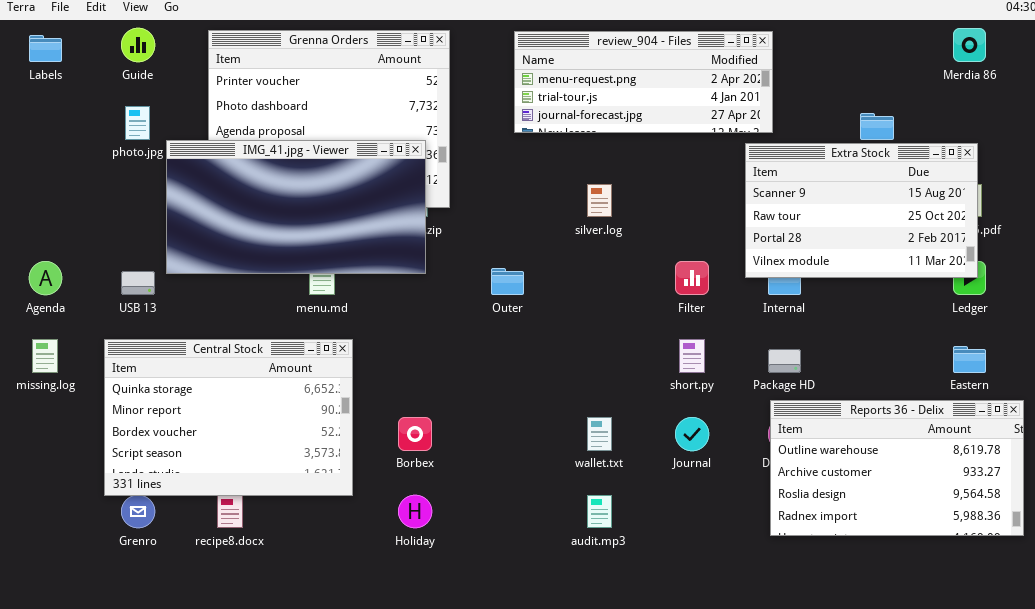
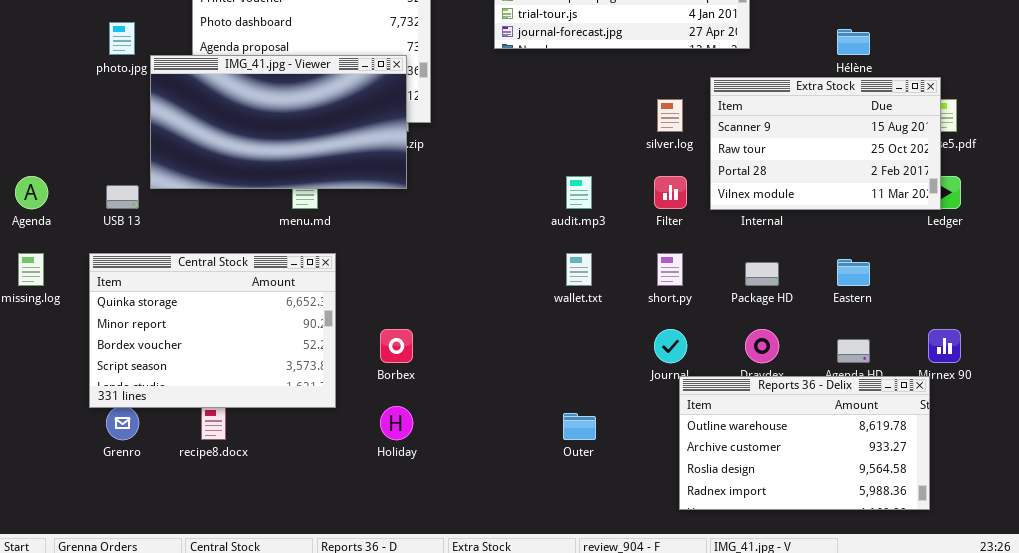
Extra Stock: [745,143,978,278] -> [710,77,941,210], moved
silver.log: [587,184,612,217] -> [657,99,683,132], moved
Outer: [491,268,524,295] -> [563,413,596,440], moved
Eastern: [953,346,986,373] -> [837,259,870,286], moved
Reports 36 - Delix: [770,400,1024,536] -> [679,376,930,510], moved
wallet.txt: [587,417,612,451] -> [566,253,592,286], moved
audit.mp3: [587,495,612,528] -> [566,176,592,209], moved

